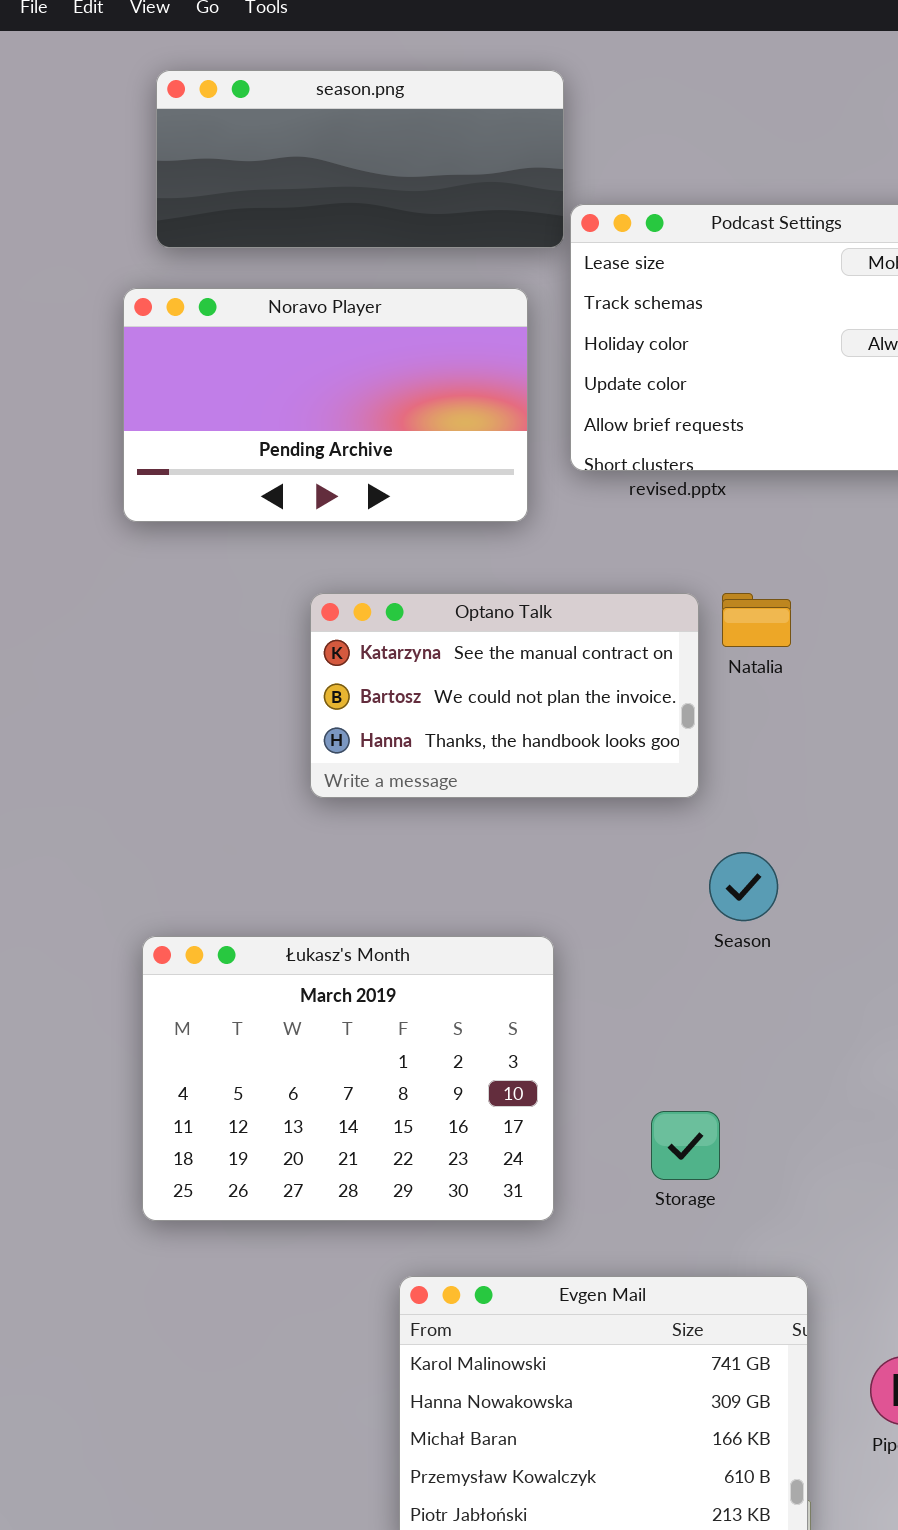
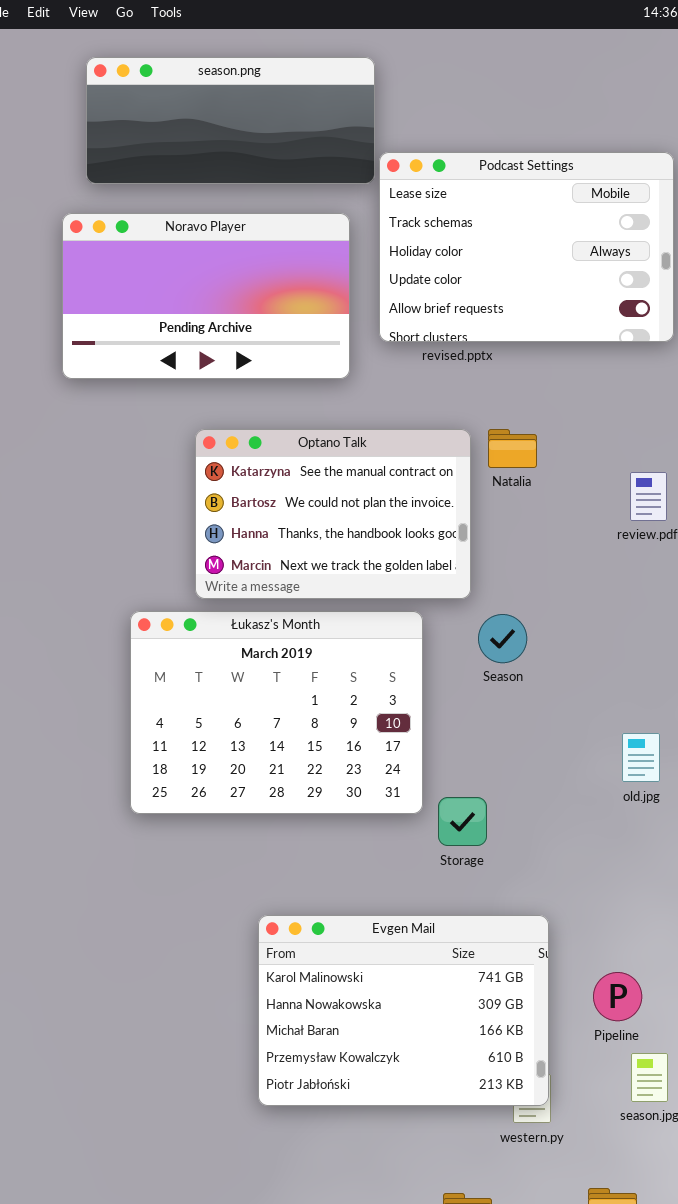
Optano Talk: [310,593,699,798] -> [195,429,471,599], resized
Łukasz's Month: [142,936,554,1221] -> [130,611,423,814], moved

